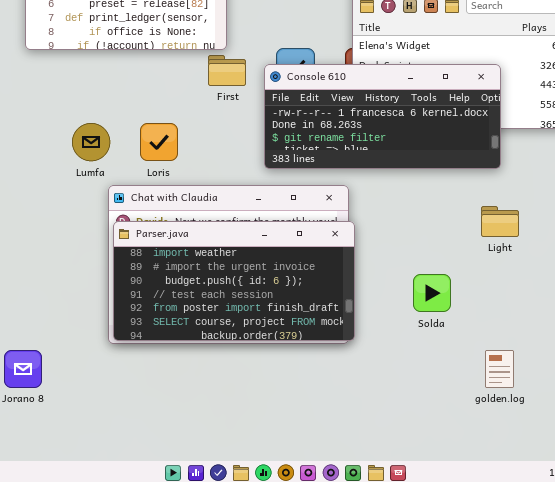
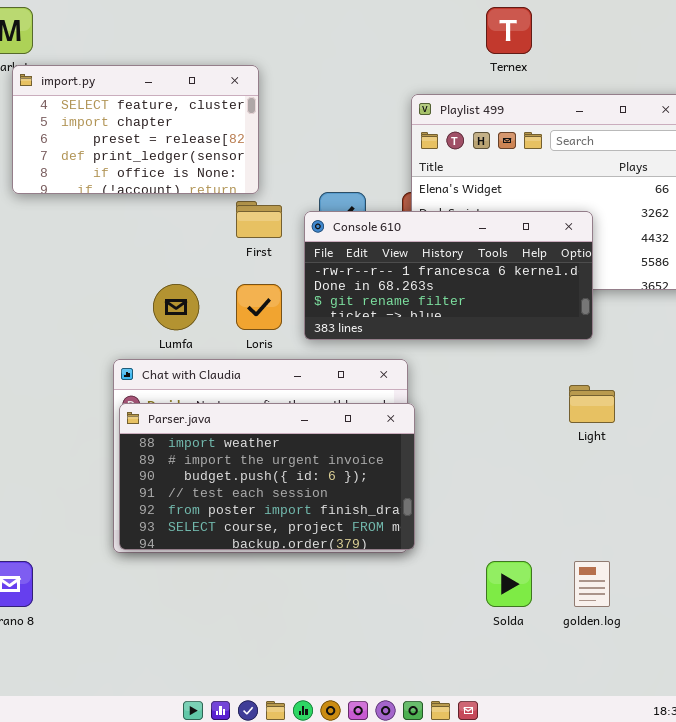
Lumfa: [72,123,110,161] -> [153,284,199,330], moved
Loris: [140,123,178,161] -> [236,284,282,330], moved
Solda: [413,274,451,312] -> [486,561,532,607], moved

